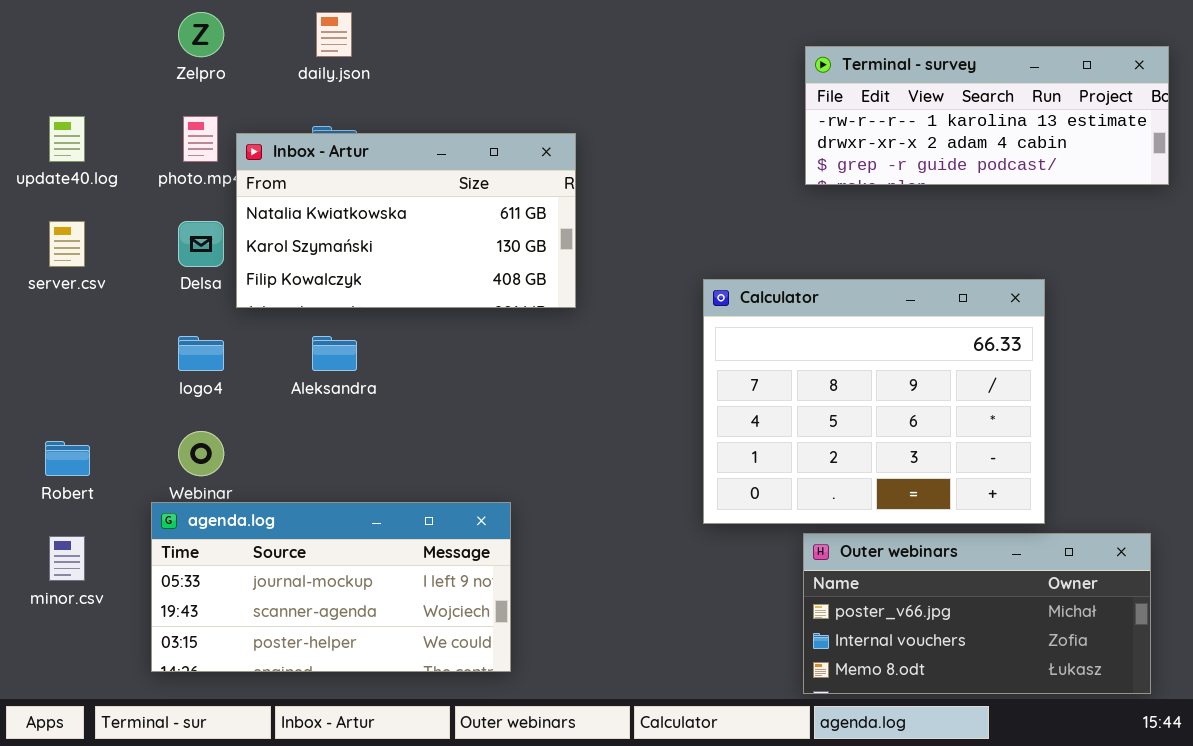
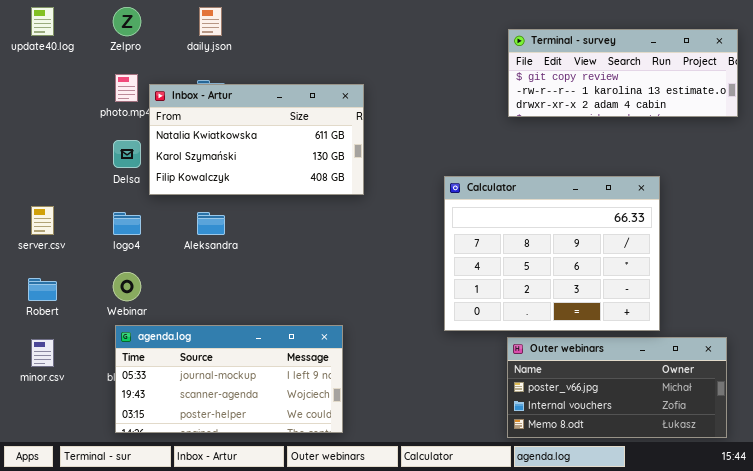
Terminal - survey: [805,46,1169,185] -> [508,29,738,117], scrolled up 1 row
update40.log: [49,116,85,162] -> [31,7,54,36], moved
server.csv: [49,221,85,267] -> [31,206,54,235], moved
agenda.log: [151,502,511,672] -> [115,325,343,433], moved

